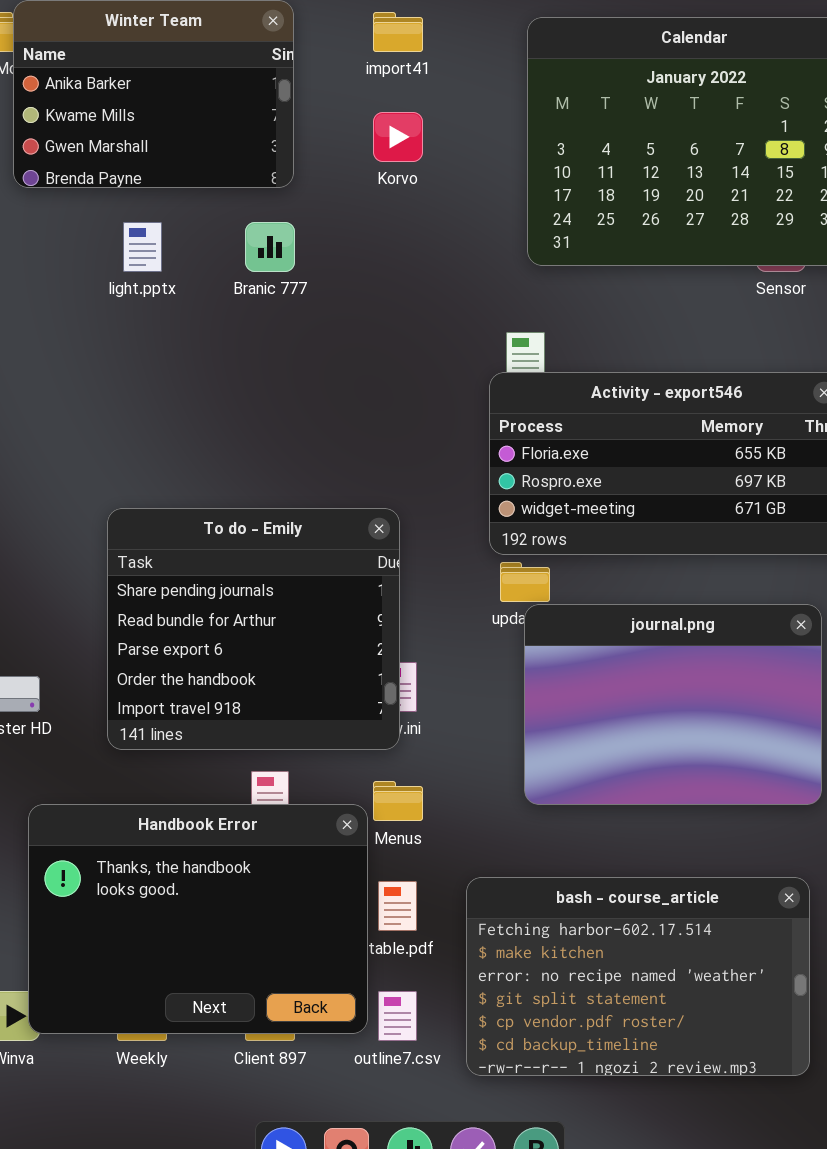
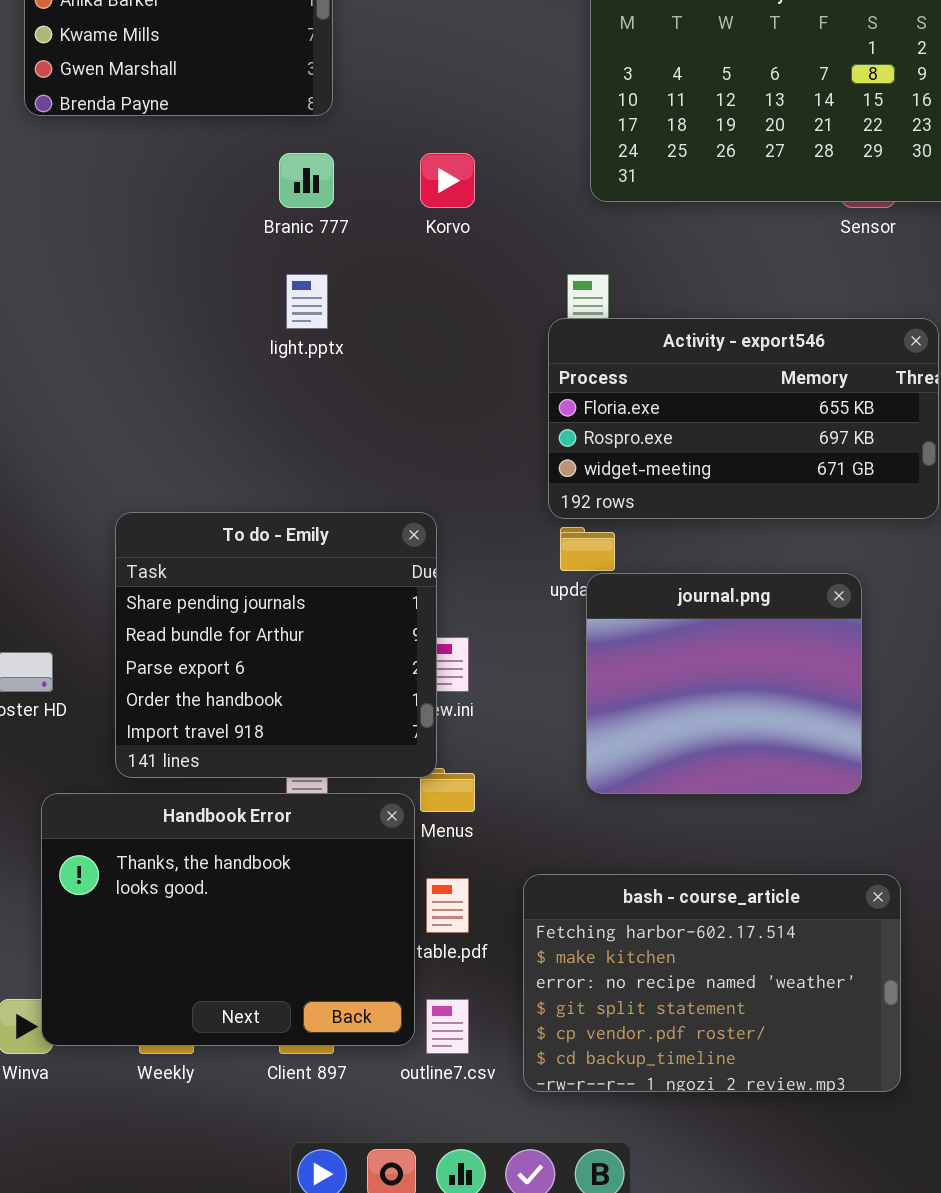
Korvo: [373,112,423,162] -> [420,153,475,208], moved
light.pptx: [123,222,162,272] -> [286,274,328,329], moved
To do - Emily: [107,508,400,750] -> [115,512,437,778], moved
journal.png: [524,604,822,805] -> [586,573,862,794], resized

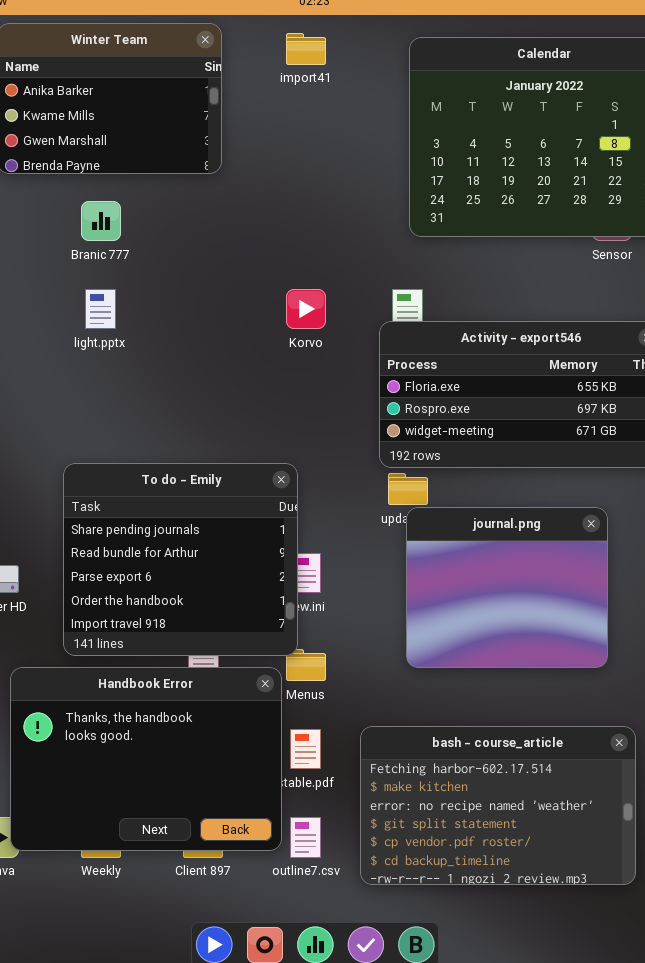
Branic 777: [279,153,334,208] -> [81,201,121,241], moved
Korvo: [420,153,475,208] -> [286,289,326,329], moved
light.pptx: [286,274,328,329] -> [85,289,116,329], moved

